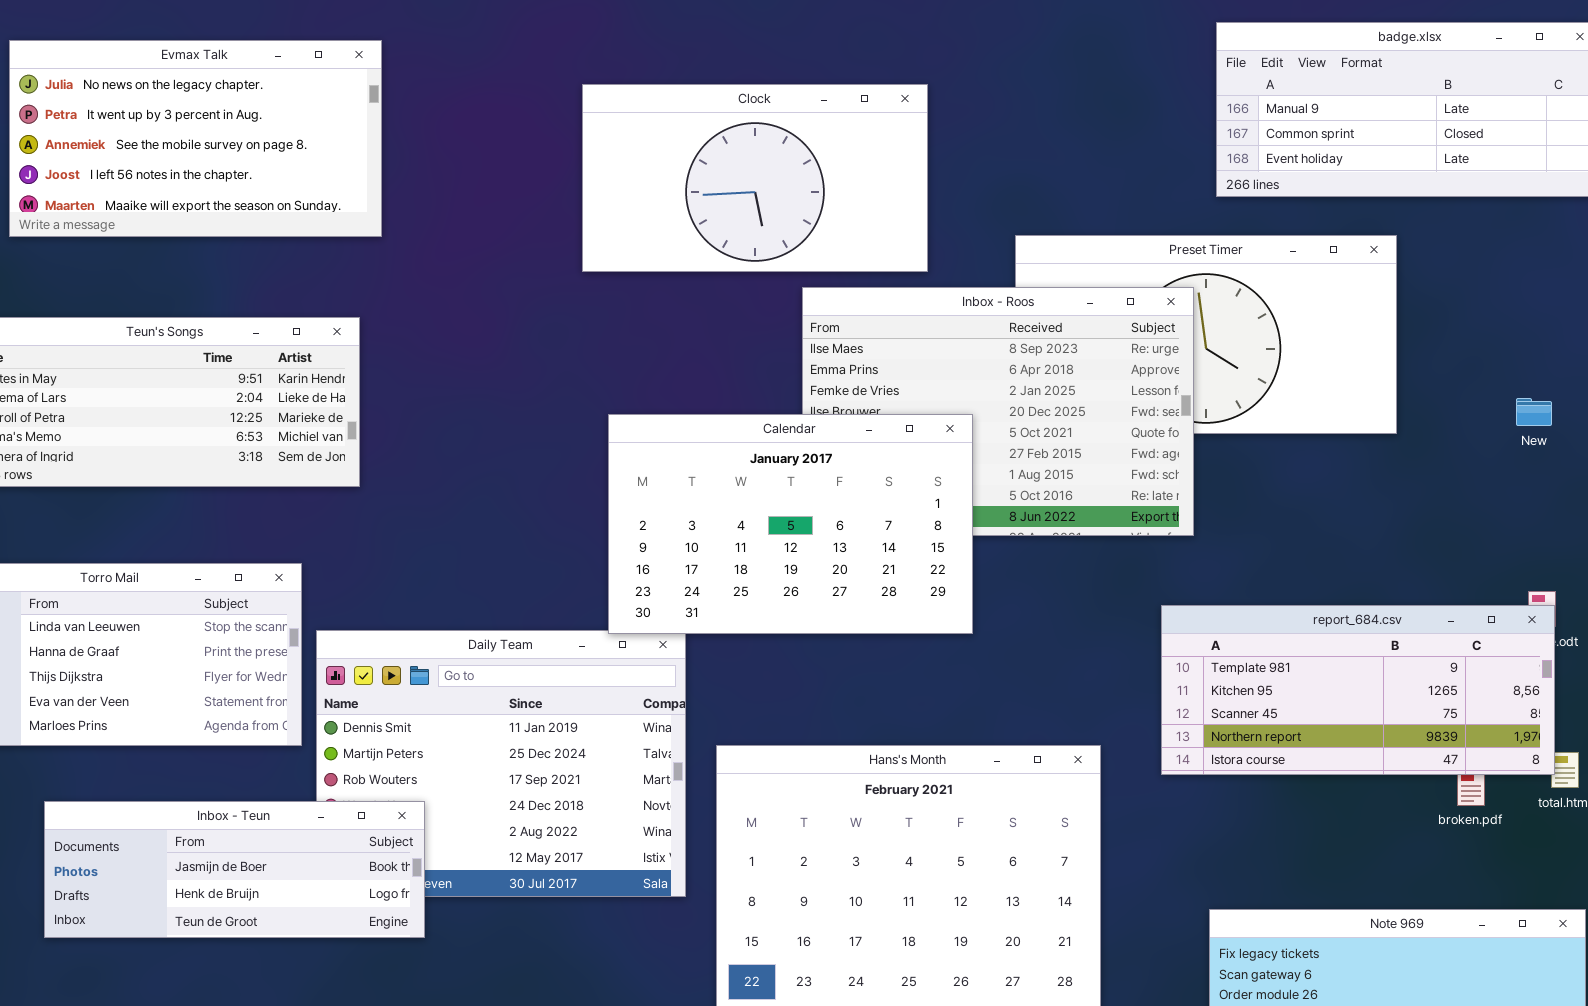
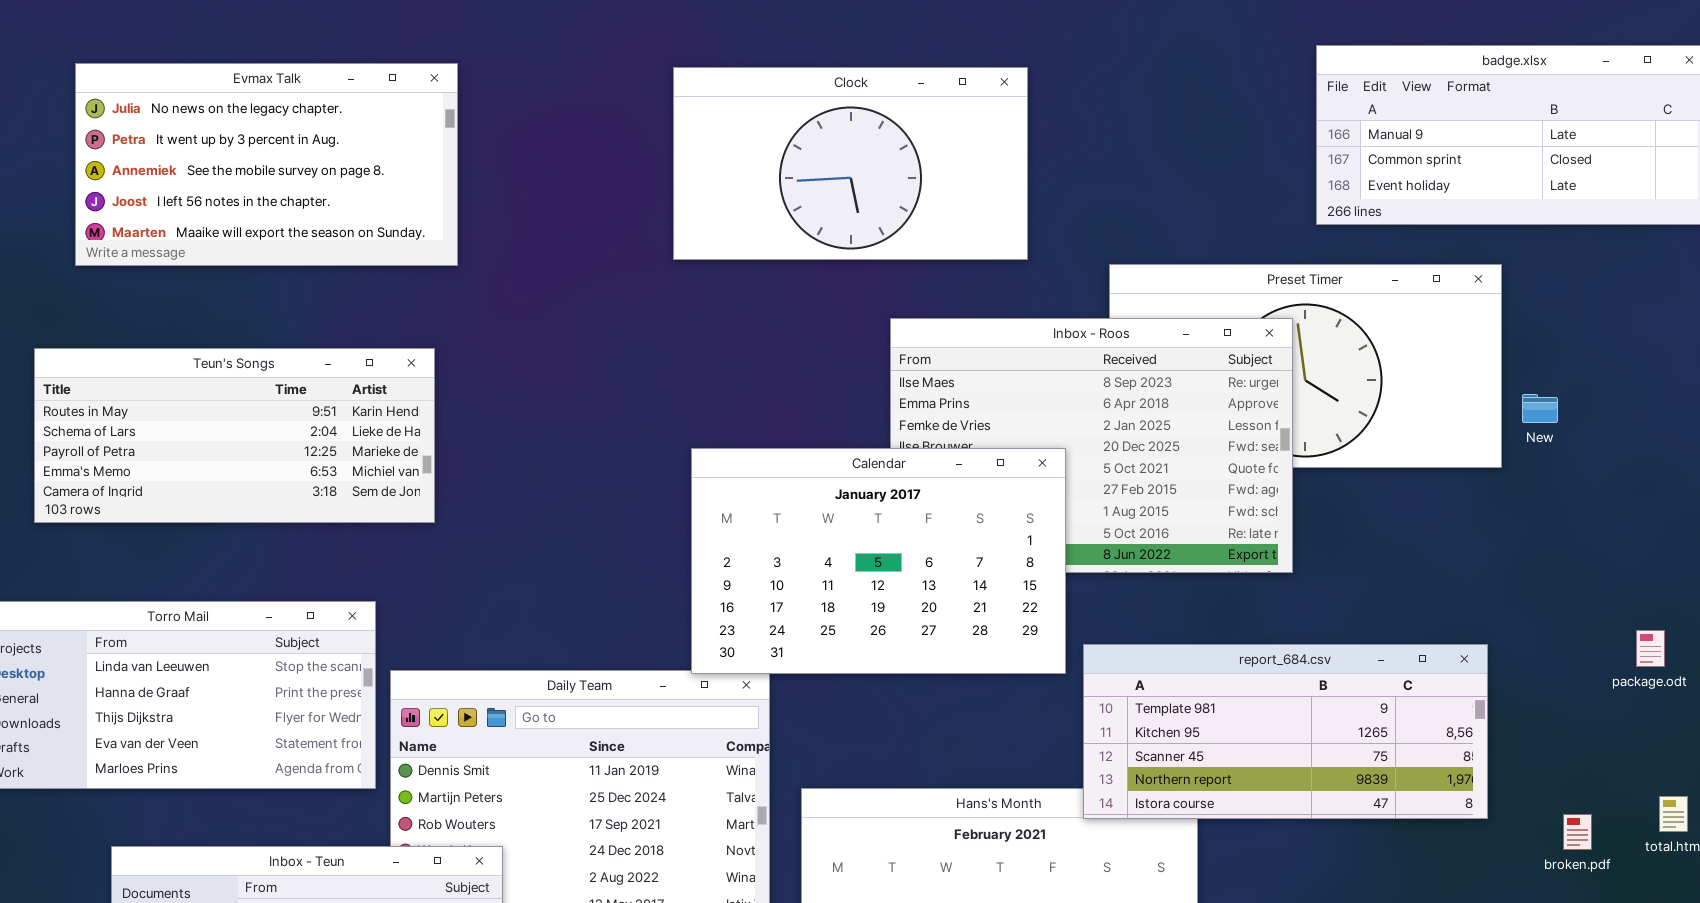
Clock: [582,84,928,272] -> [673,67,1028,260], moved
New: [1516,398,1552,426] -> [1522,394,1558,423], moved
report_684.csv: [1161,605,1555,775] -> [1083,644,1488,819], moved

